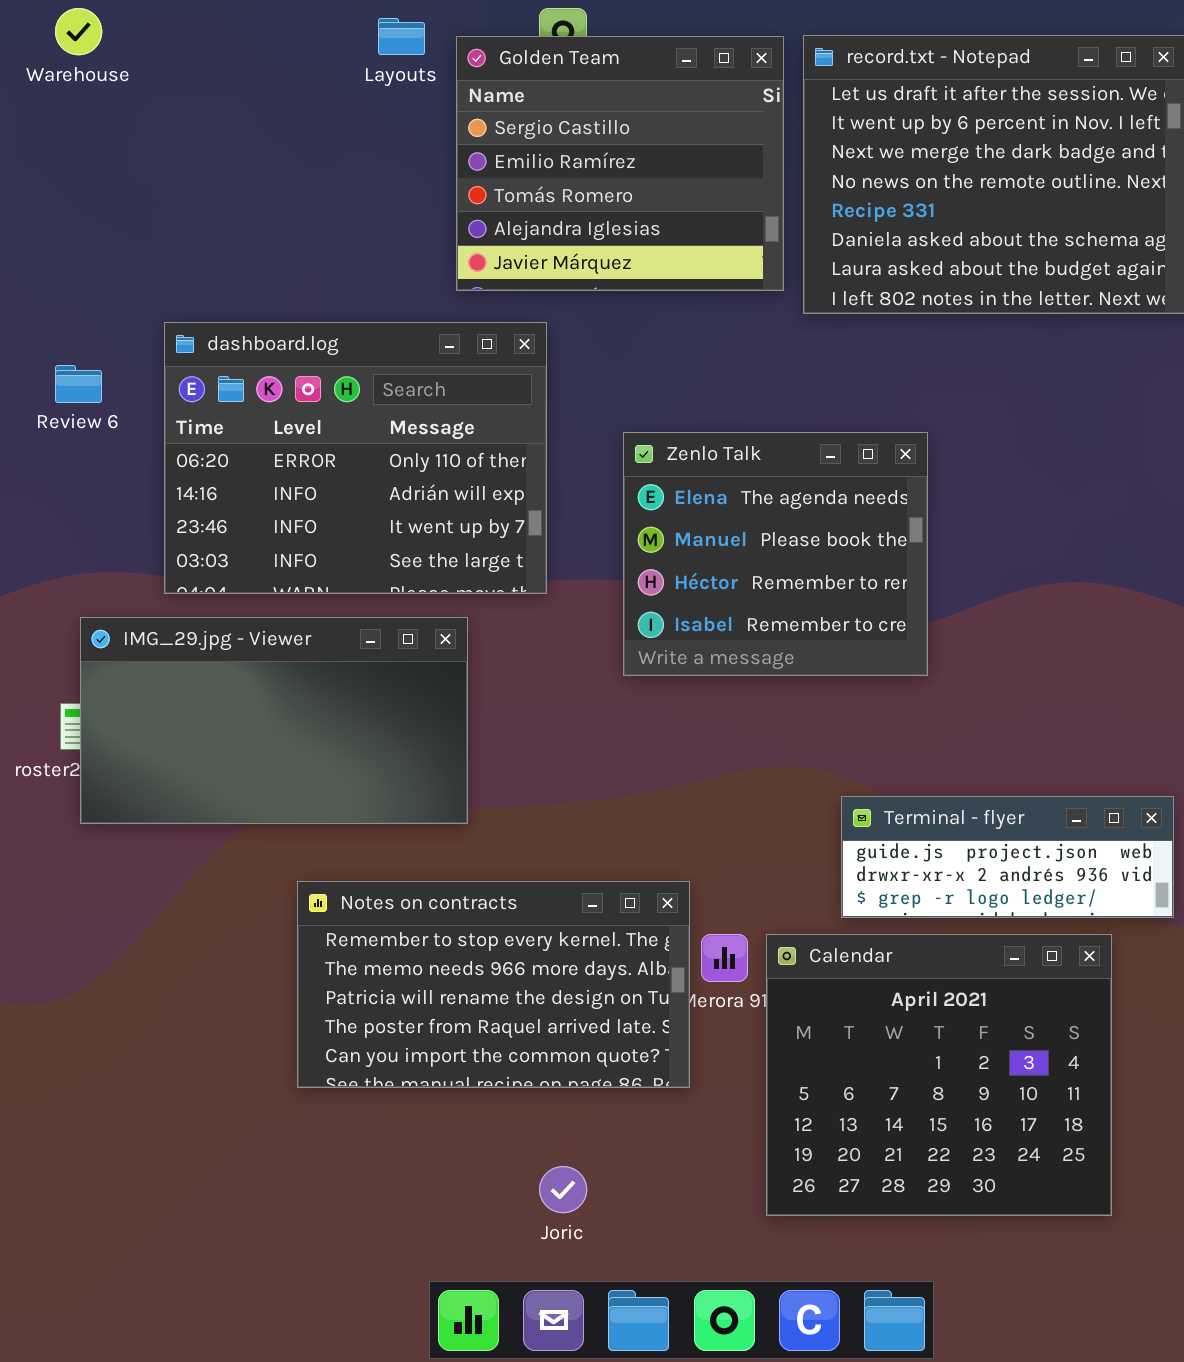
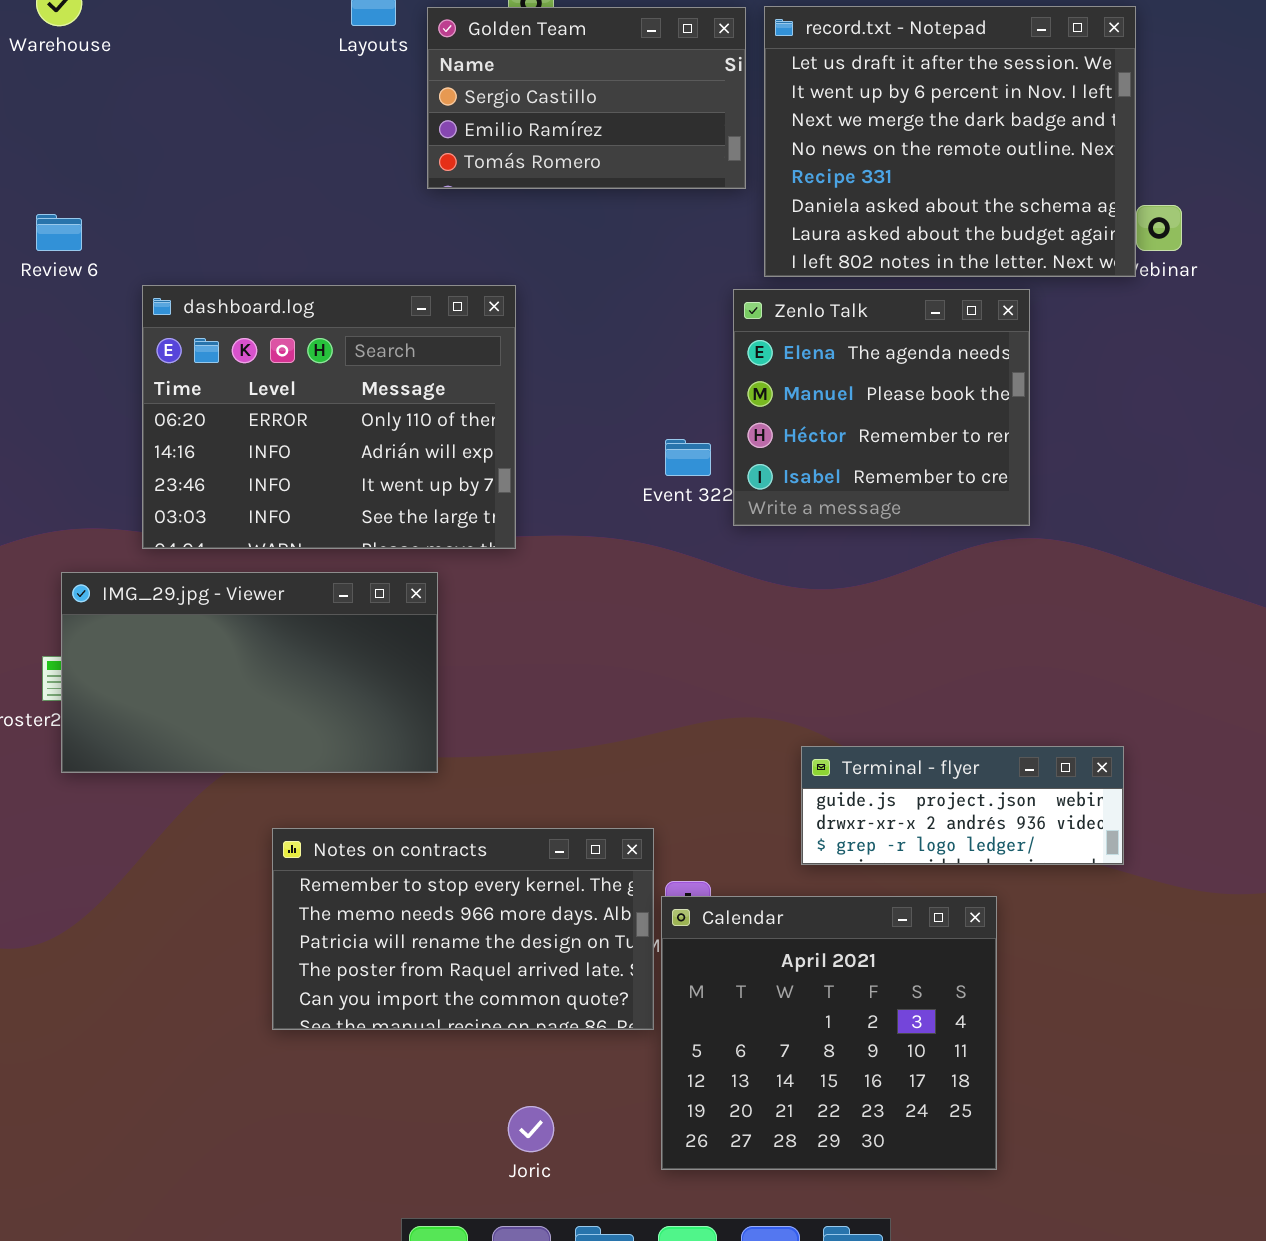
Golden Team: [456,36,784,291] -> [427,7,746,189], resized
Review 6: [55,365,102,403] -> [36,214,82,251], moved
Zenlo Talk: [623,432,928,676] -> [733,289,1030,526], moved
Calendar: [766,934,1112,1216] -> [661,896,997,1170], moved

